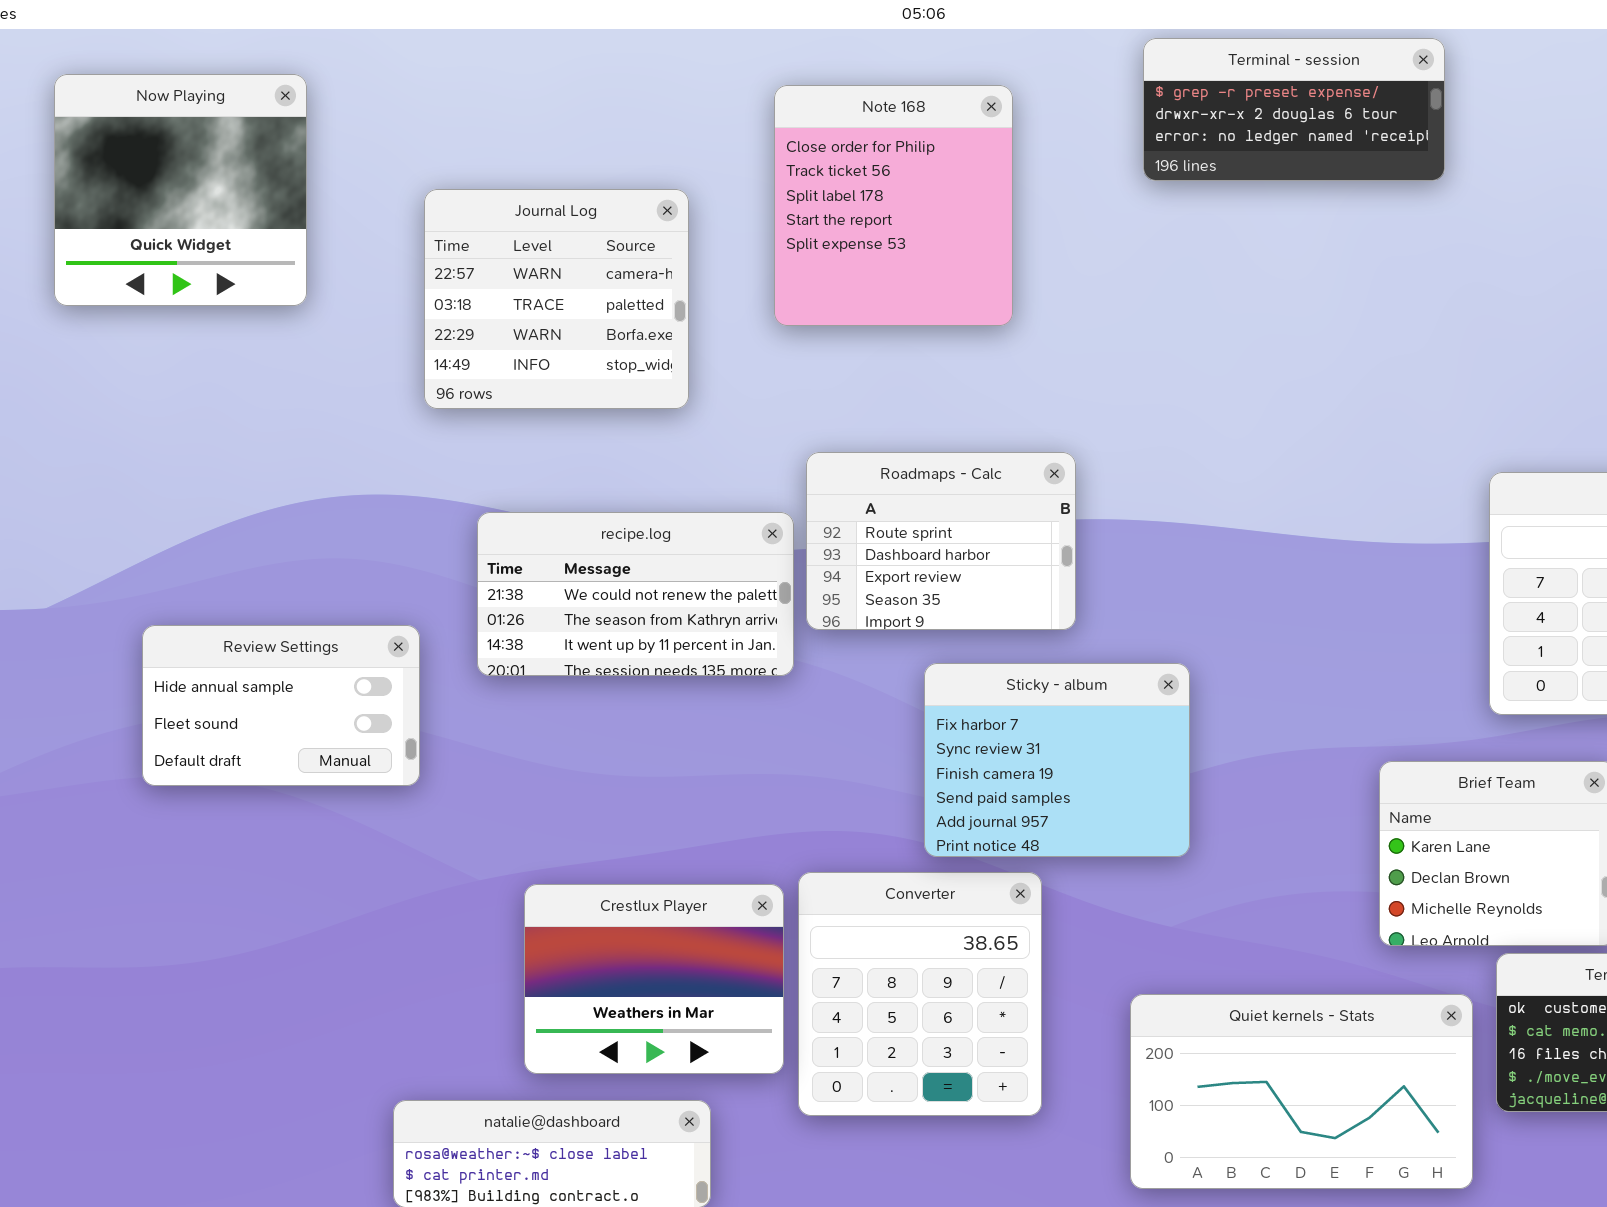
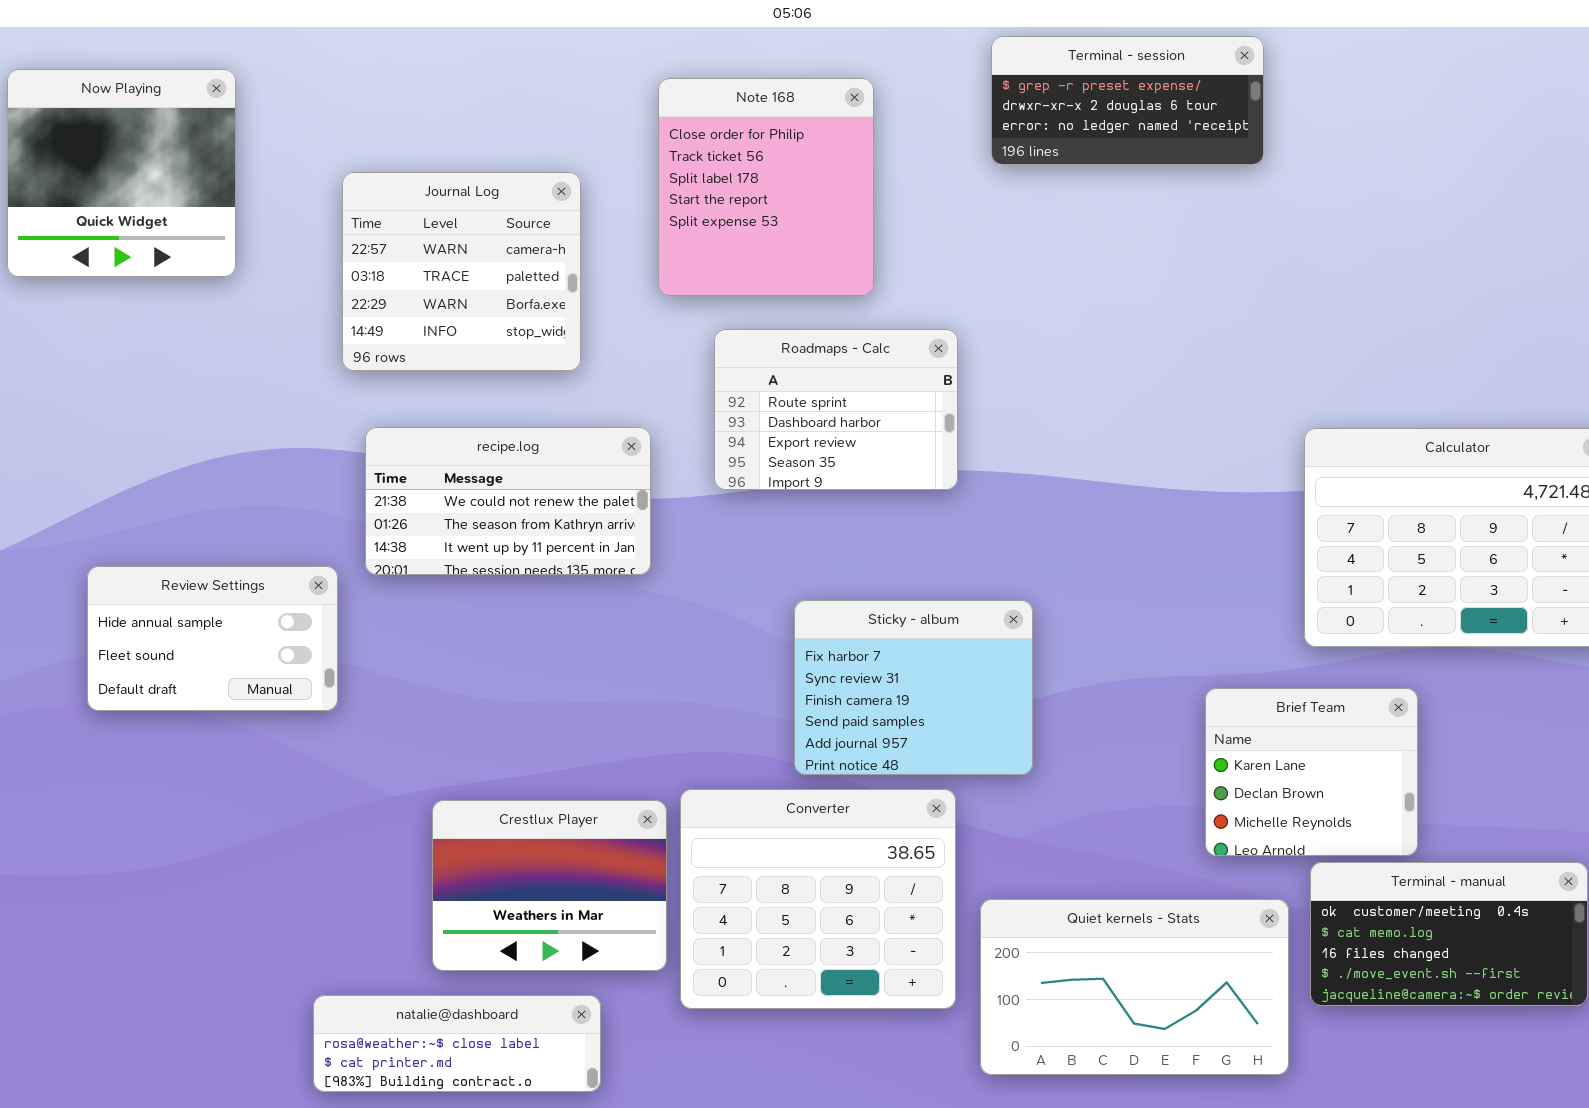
Roadmaps - Calc: [806,452,1076,630] -> [714,329,958,490], moved
recipe.log: [477,512,794,676] -> [365,427,651,575], moved
Converter: [798,872,1042,1116] -> [680,789,956,1009], resized

